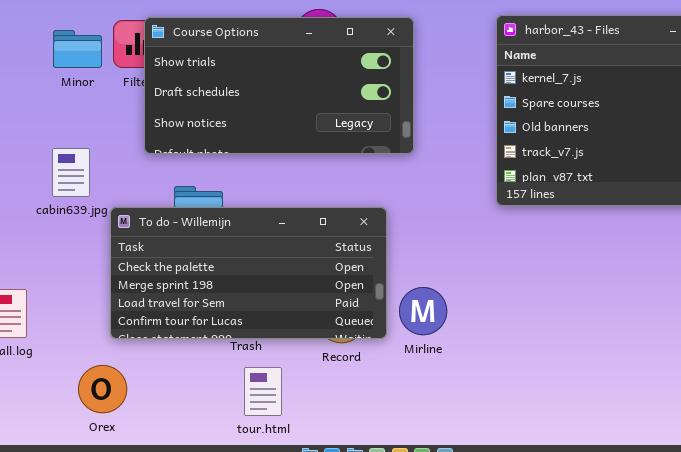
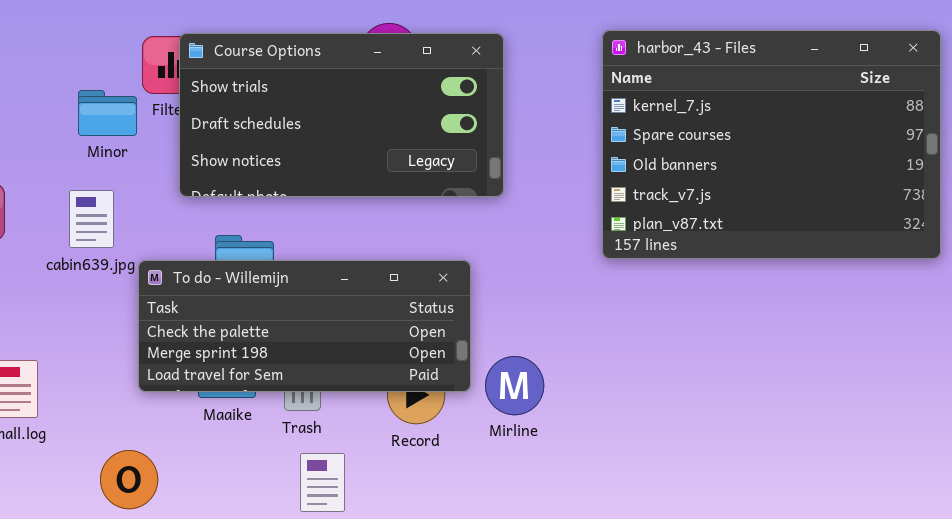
Minor: [53,30,102,68] -> [78,90,137,136], moved
To do - Willemijn: [110,207,387,339] -> [138,260,471,392], resized

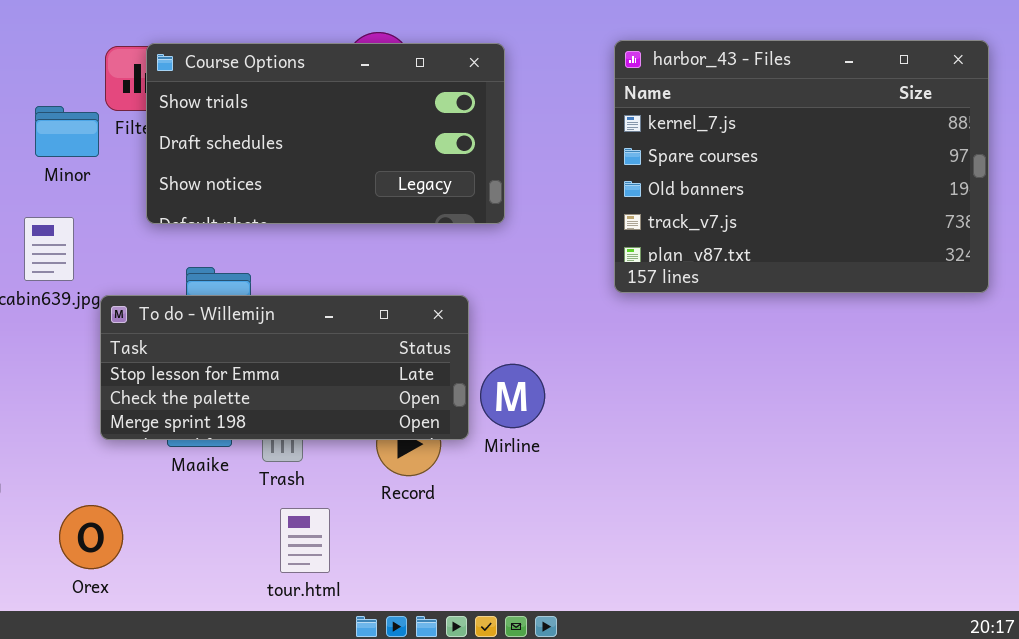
To do - Willemijn: [138,260,471,392] -> [100,295,469,440], scrolled up 1 row
Mirline: [485,356,544,415] -> [480,364,545,428], moved

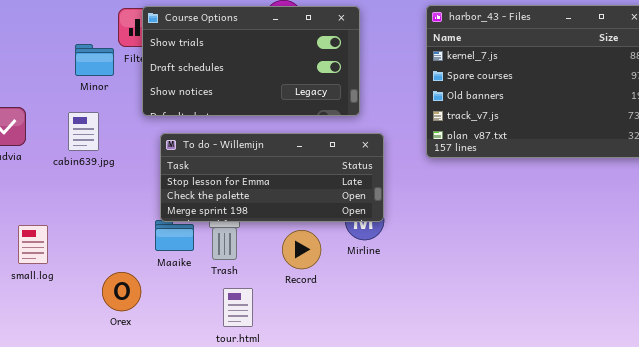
To do - Willemijn: [100,295,469,440] -> [160,133,384,222], moved
Orex: [59,505,123,569] -> [102,272,141,311], moved

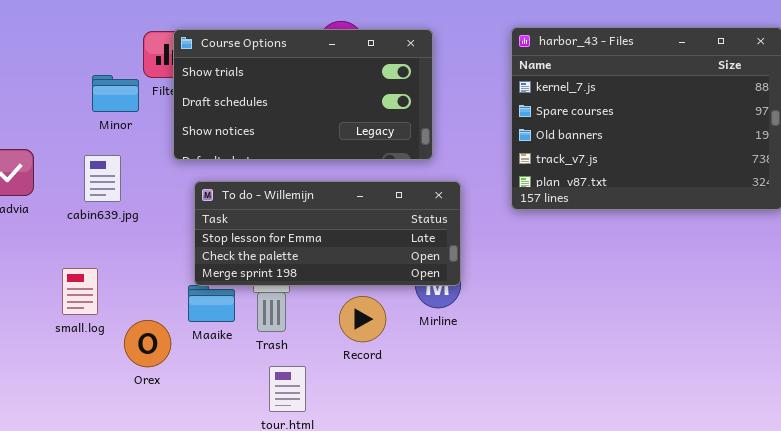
small.log: [18,225,48,264] -> [62,268,98,315], moved
Orex: [102,272,141,311] -> [124,320,171,367], moved

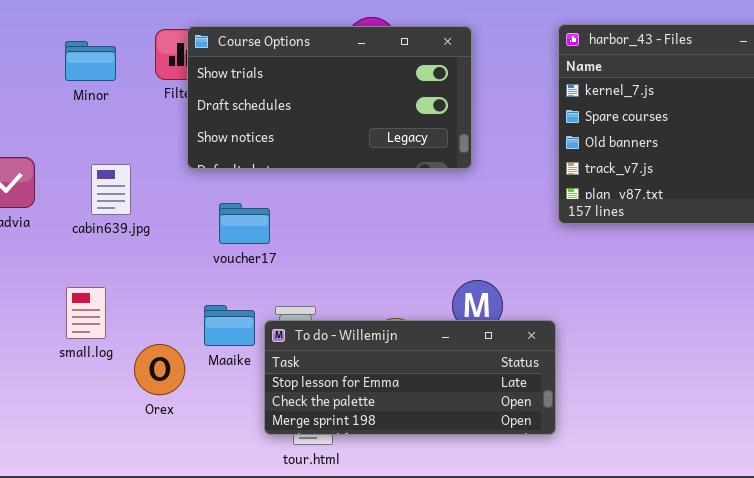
Minor: [92,75,139,112] -> [65,41,116,81], moved
To do - Willemijn: [194,181,461,286] -> [264,320,556,435], moved

